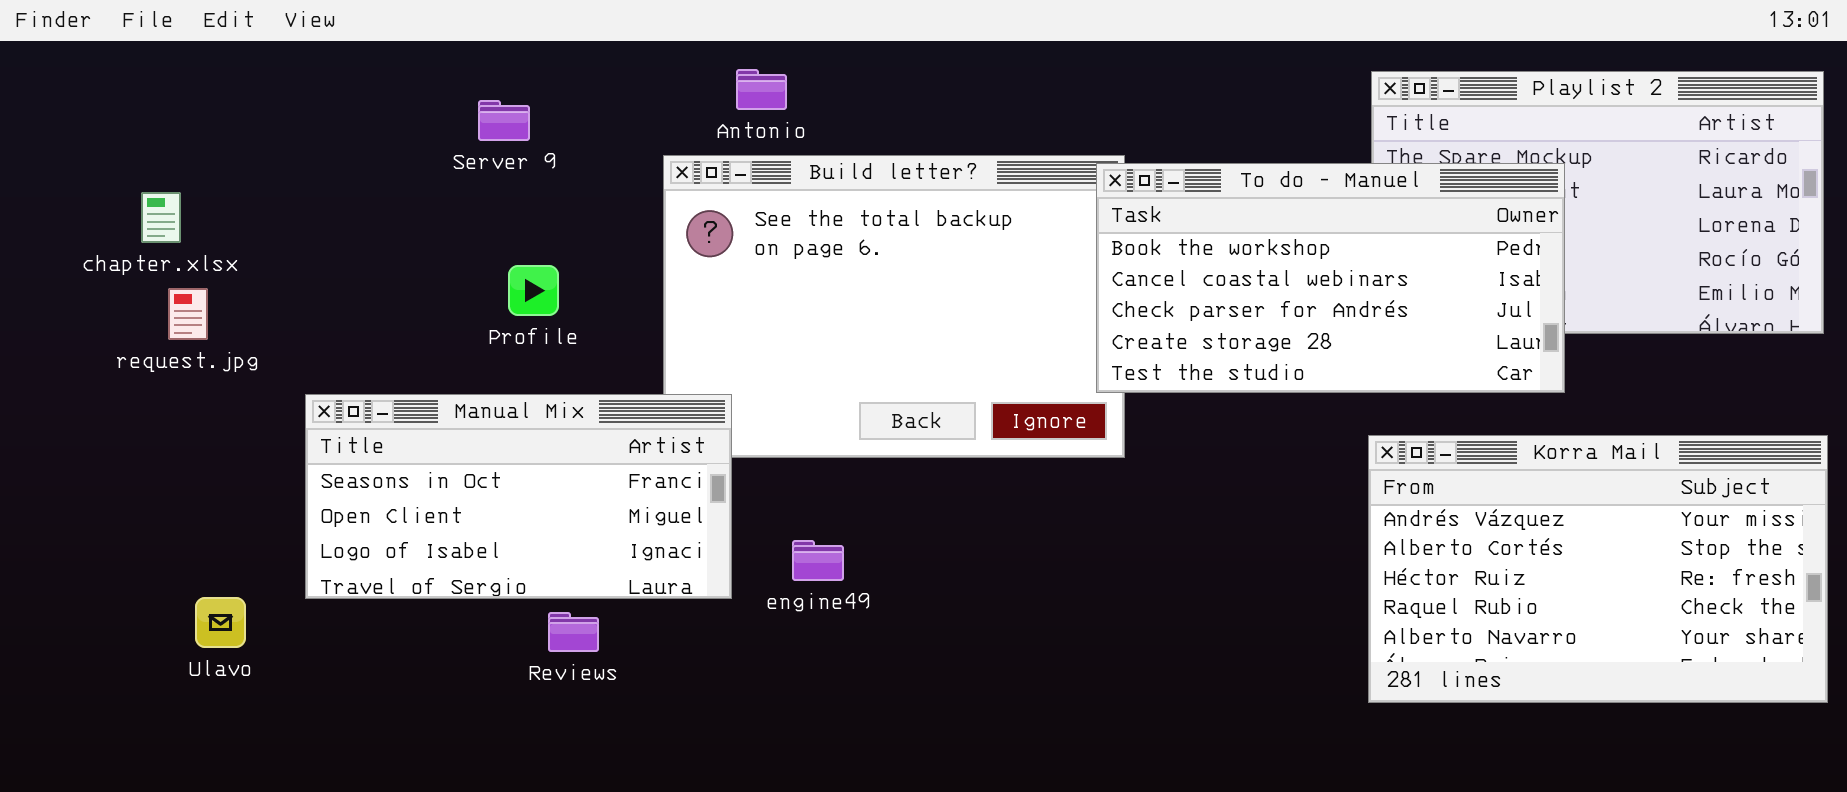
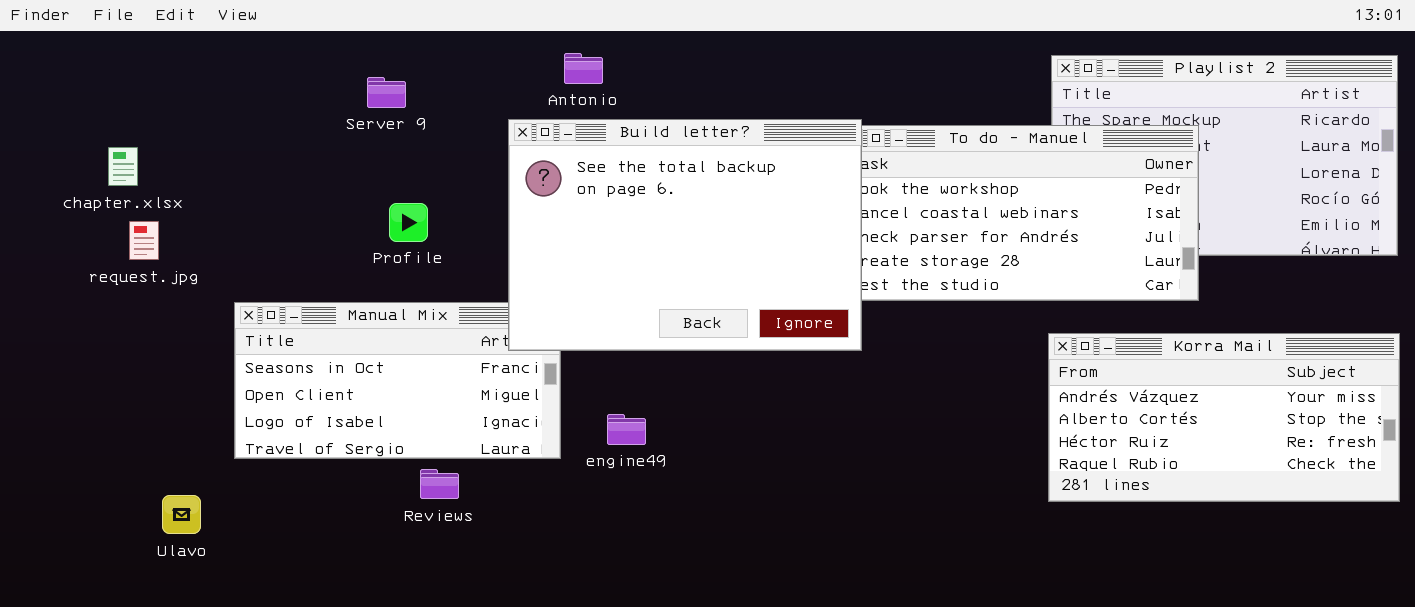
Build letter?: [663,155,1125,458] -> [508,119,862,351], raised
Korra Mail: [1368,435,1828,703] -> [1048,333,1400,502], resized
Ulavo: [195,597,246,648] -> [162,495,201,534], moved

